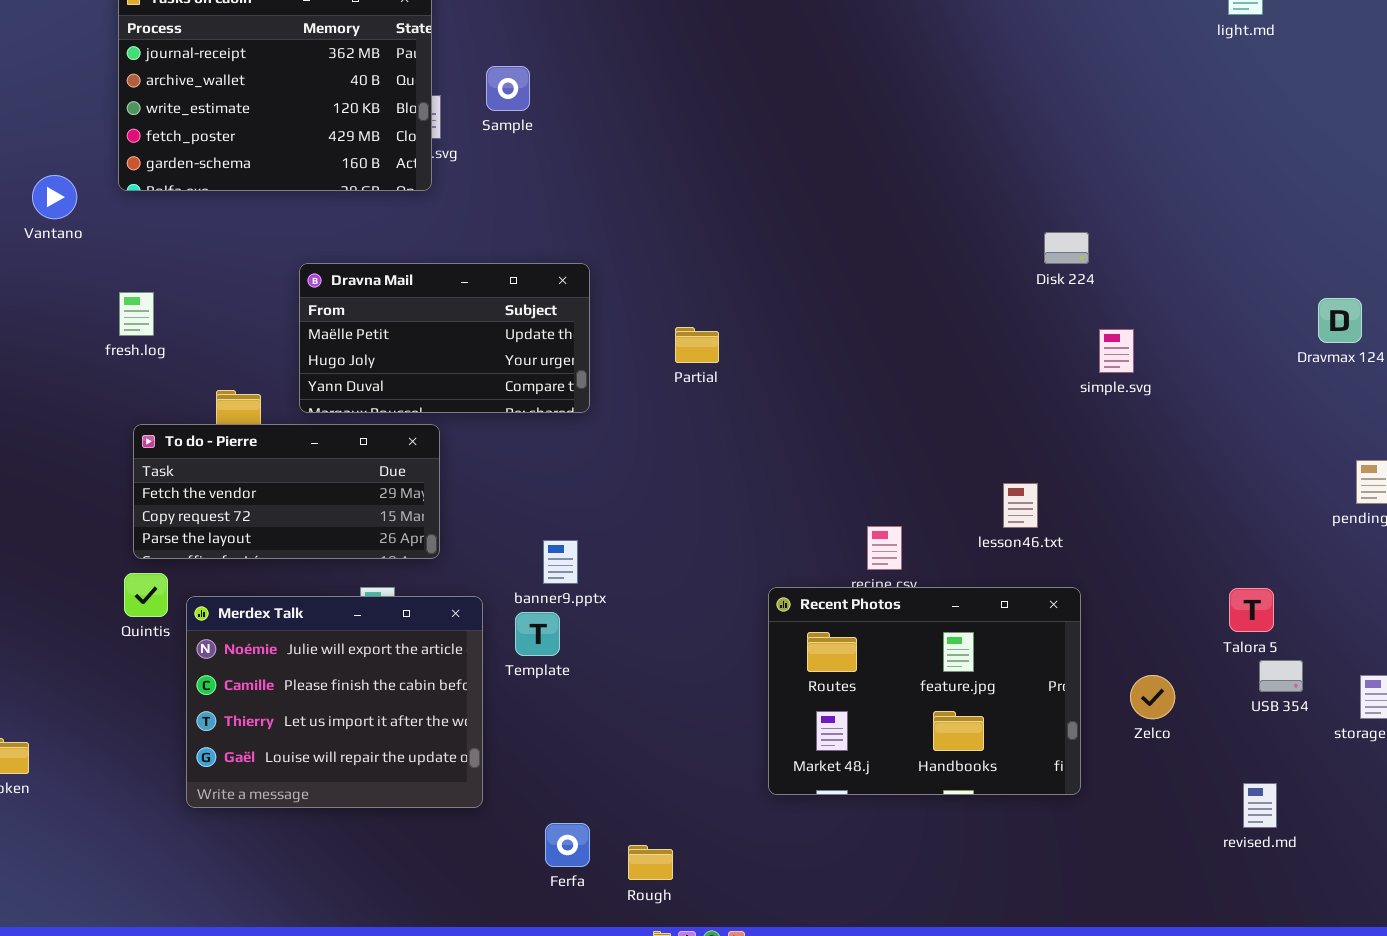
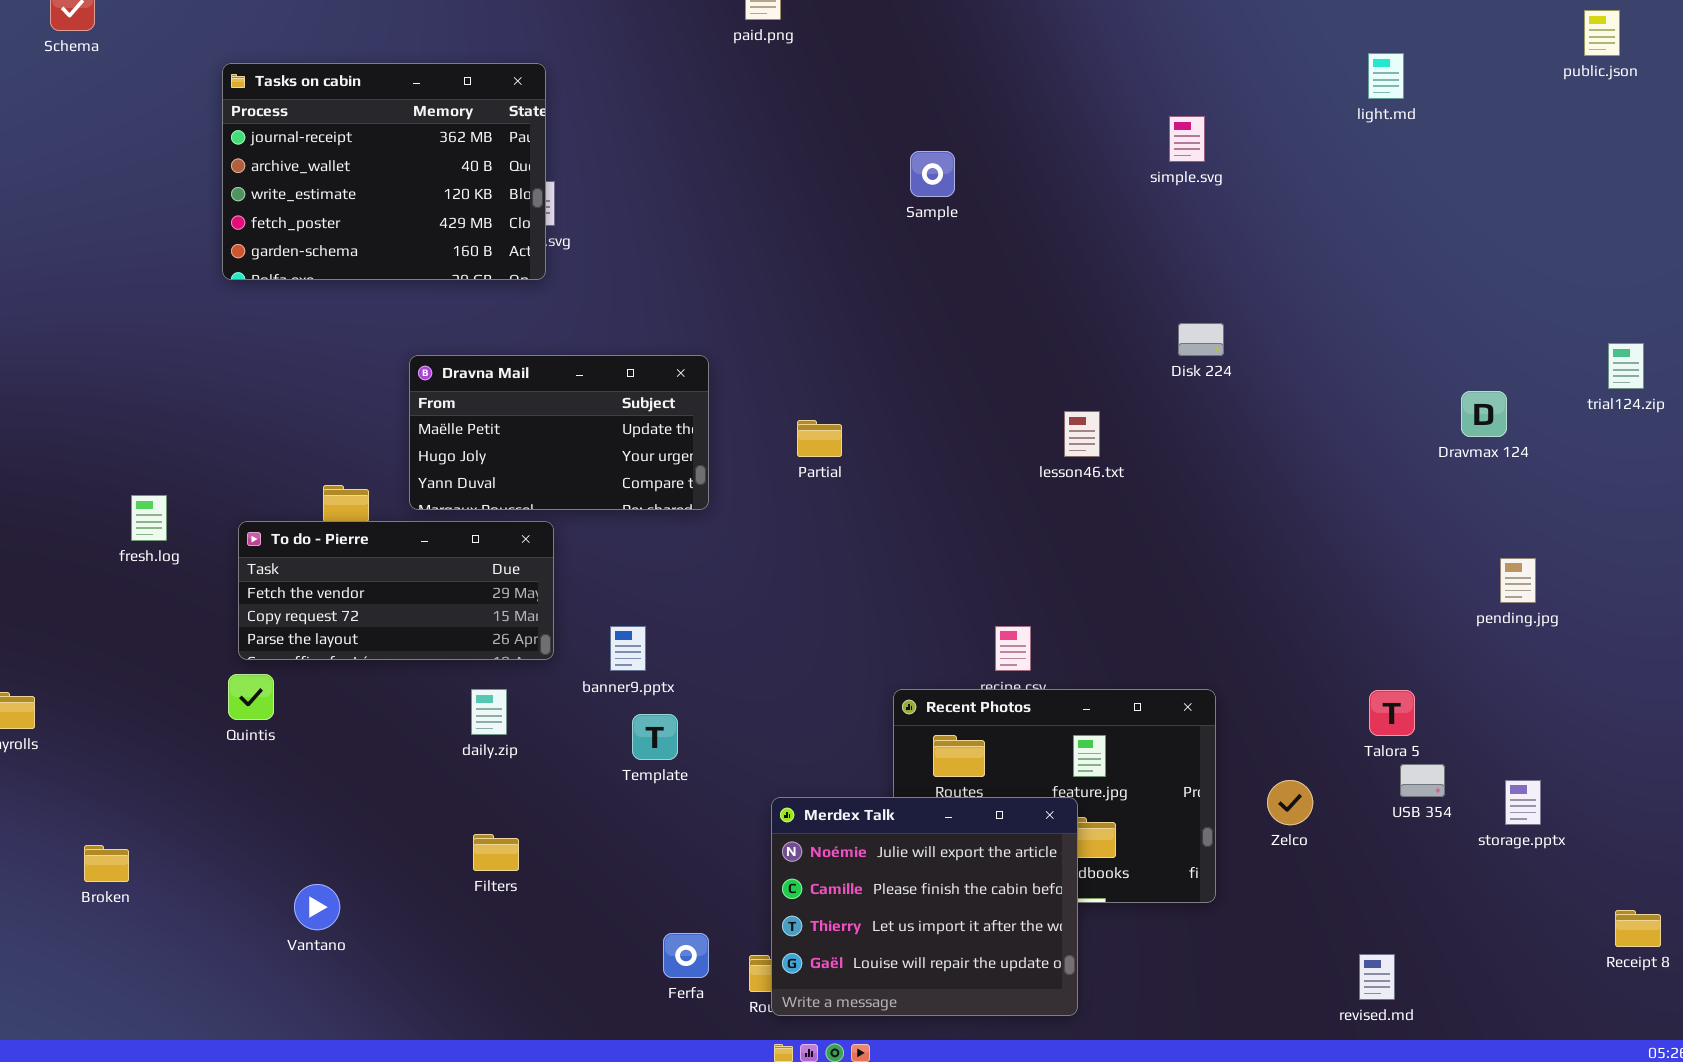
Sample: [486,66,530,111] -> [910,151,955,197], moved
Vantano: [32,175,77,219] -> [294,884,340,930], moved
fresh.log: [119,292,154,336] -> [131,495,167,541], moved
simple.svg: [1099,329,1134,373] -> [1169,116,1205,162], moved
lesson46.txt: [1003,483,1038,528] -> [1064,411,1100,457], moved
banner9.pptx: [543,540,578,584] -> [610,626,646,671], moved
Merdex Talk: [186,596,483,808] -> [771,797,1078,1016], moved
revised.md: [1243,783,1277,828] -> [1359,954,1395,1000], moved

